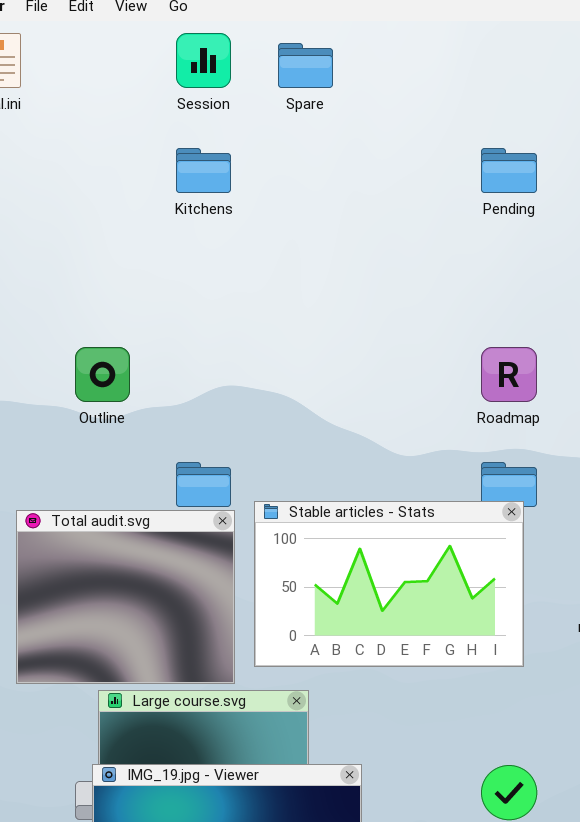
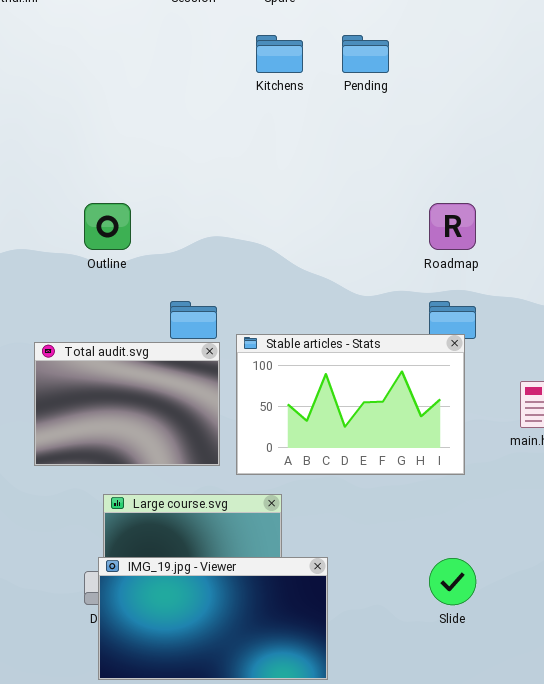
Kitchens: [176,148,231,193] -> [256,35,303,73], moved
Pending: [481,148,537,193] -> [342,35,389,73], moved
Total audit.svg: [16,510,235,684] -> [34,342,220,466], resized

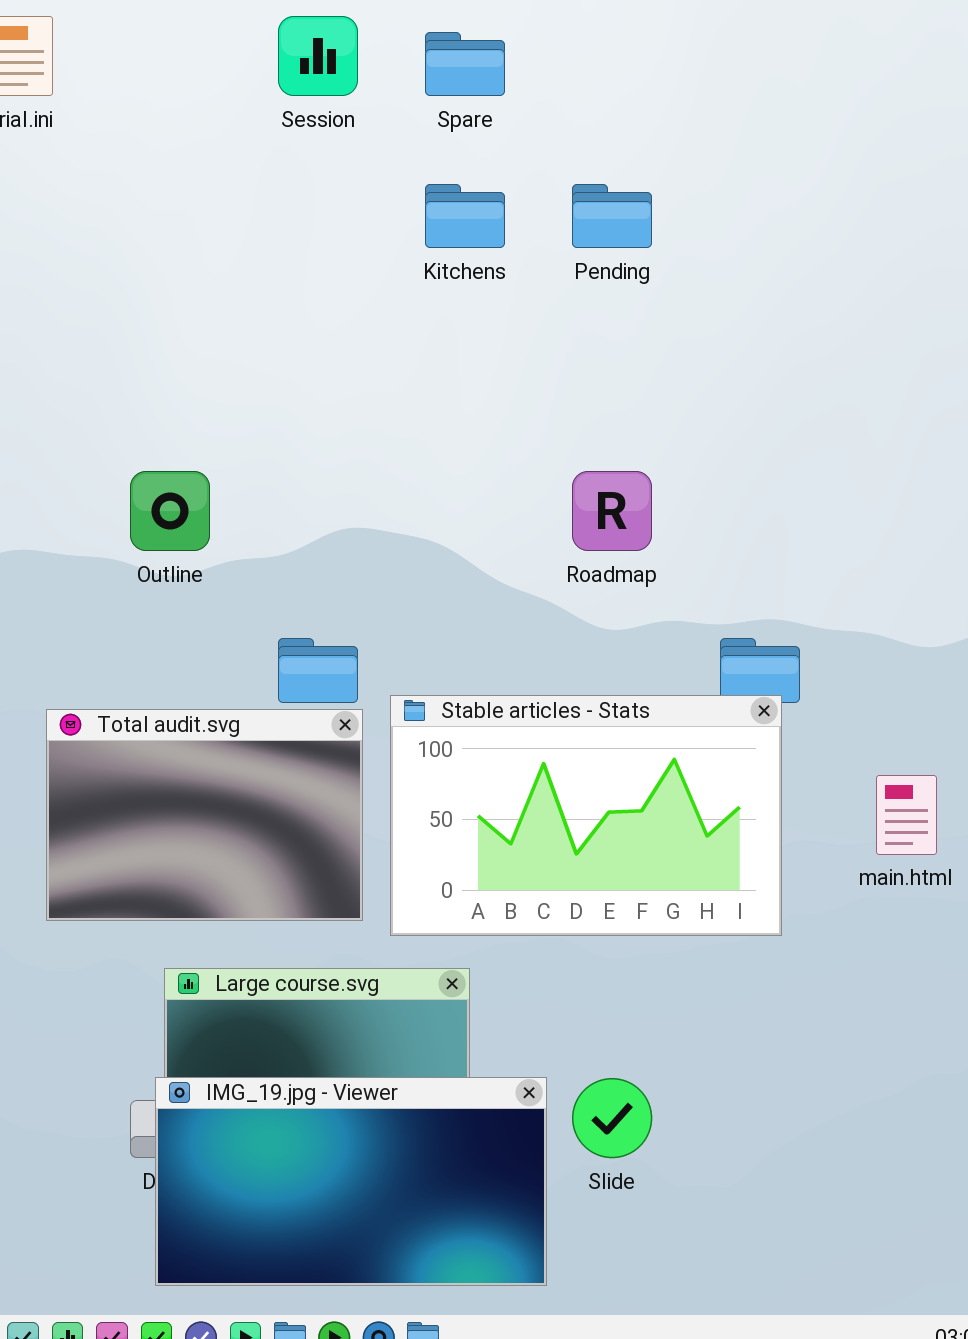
Roadmap: [429,203,476,250] -> [572,471,652,551], moved
Slide: [429,558,476,605] -> [572,1078,652,1158], moved

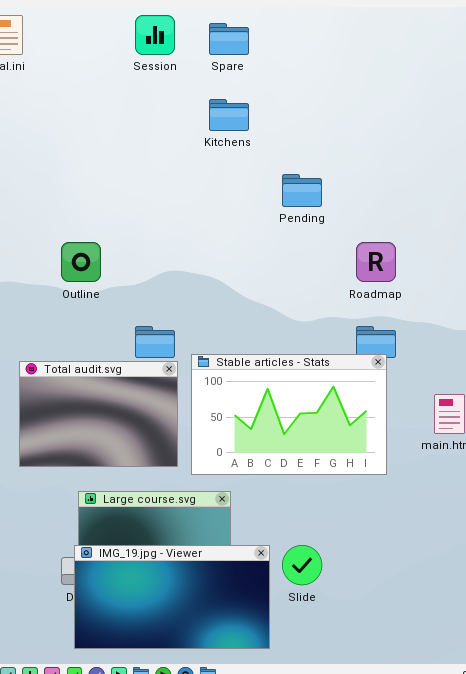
Pending: [572,184,652,248] -> [282,174,322,207], moved
Roadmap: [572,471,652,551] -> [356,242,396,282], moved

